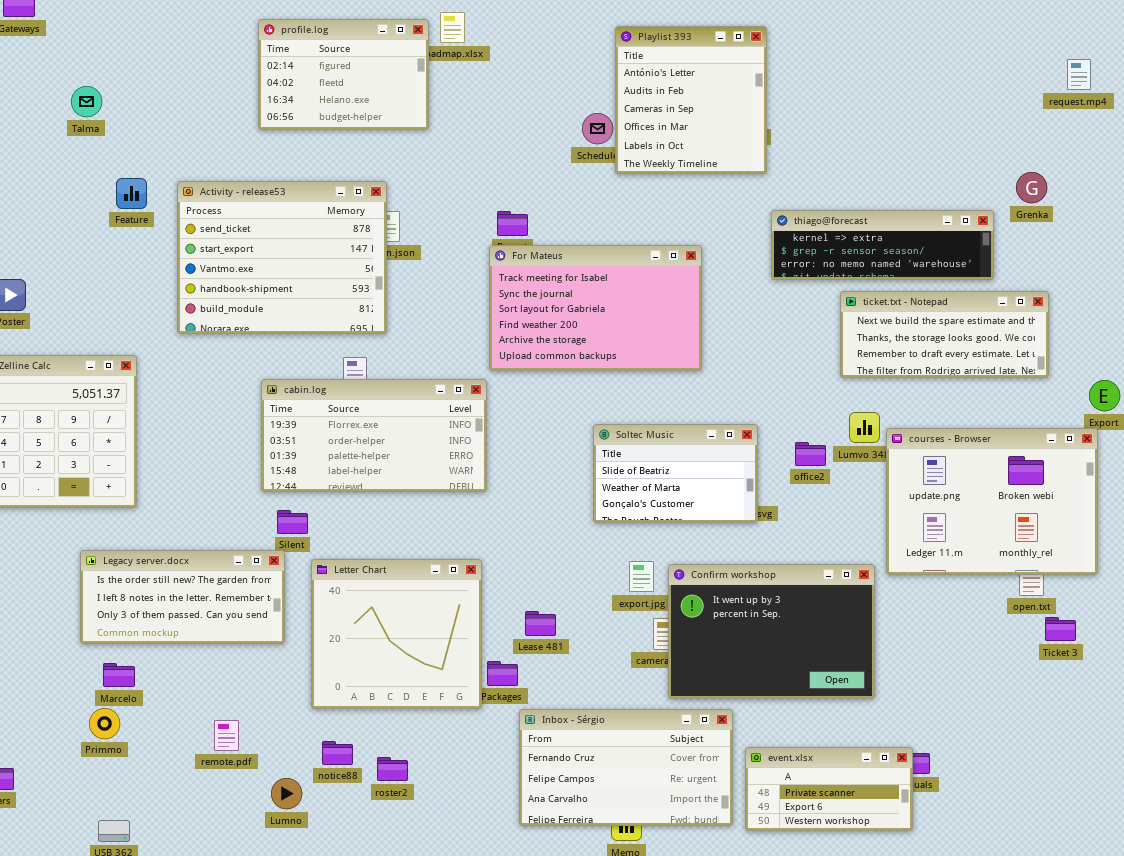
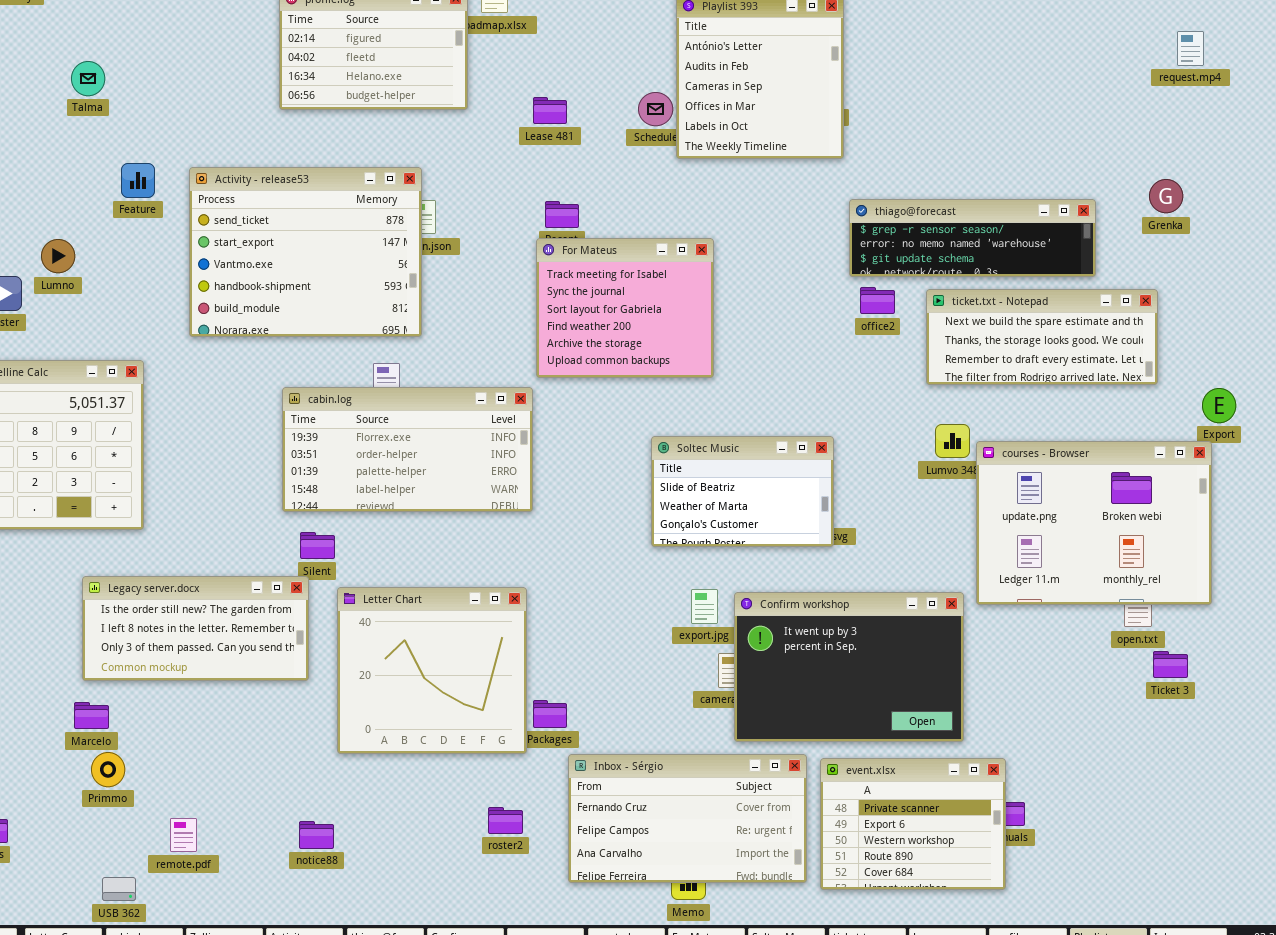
Grenka: [1016,172,1047,203] -> [1149,179,1183,213], moved
thiago@forecast: [771,210,994,280] -> [849,199,1096,277], scrolled down 1 row
For Mateus: [489,245,702,371] -> [536,238,714,378], resized
office2: [795,442,826,466] -> [860,287,895,314], moved
Lease 481: [525,611,556,636] -> [533,97,567,124], moved
Marcelo: [103,663,135,687] -> [74,702,109,729], moved
remote.pdf: [214,720,239,751] -> [170,818,197,852], moved
notice88: [322,741,353,765] -> [299,821,334,849], moved
event.xlsx: [745,747,913,831] -> [820,758,1006,890], resized
roster2: [377,757,408,781] -> [488,807,523,834], moved
Lumno: [271,778,302,809] -> [41,239,75,273], moved

